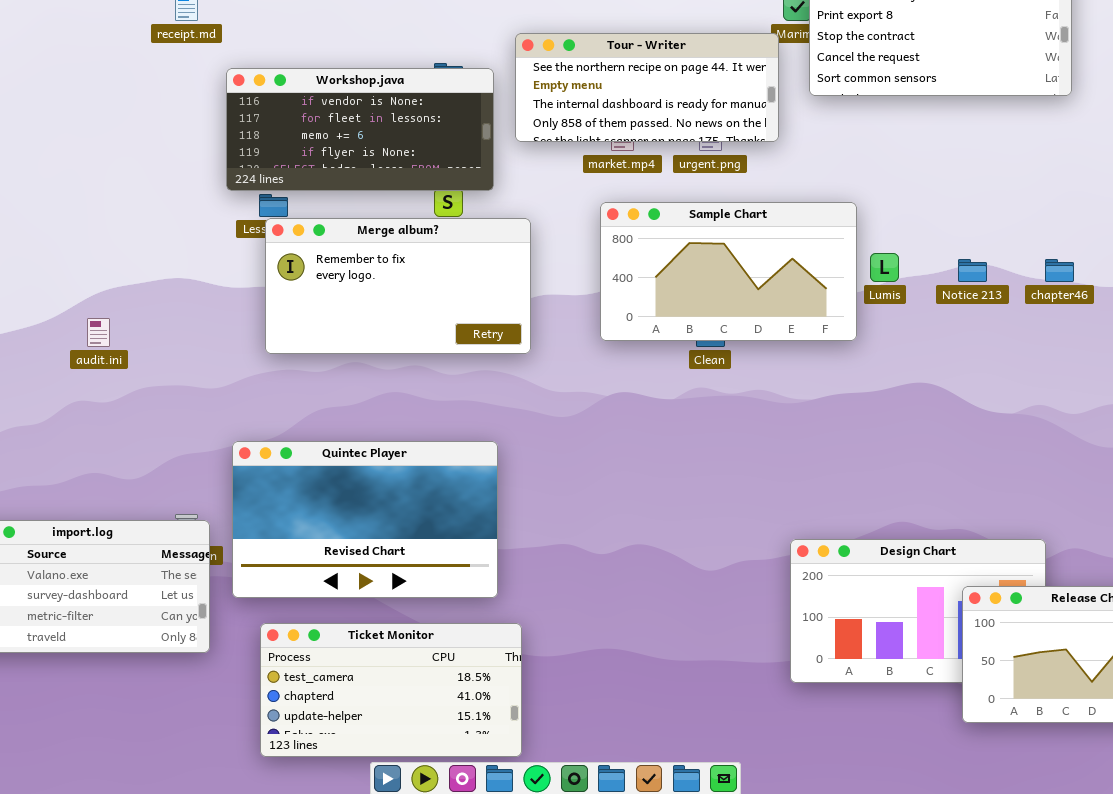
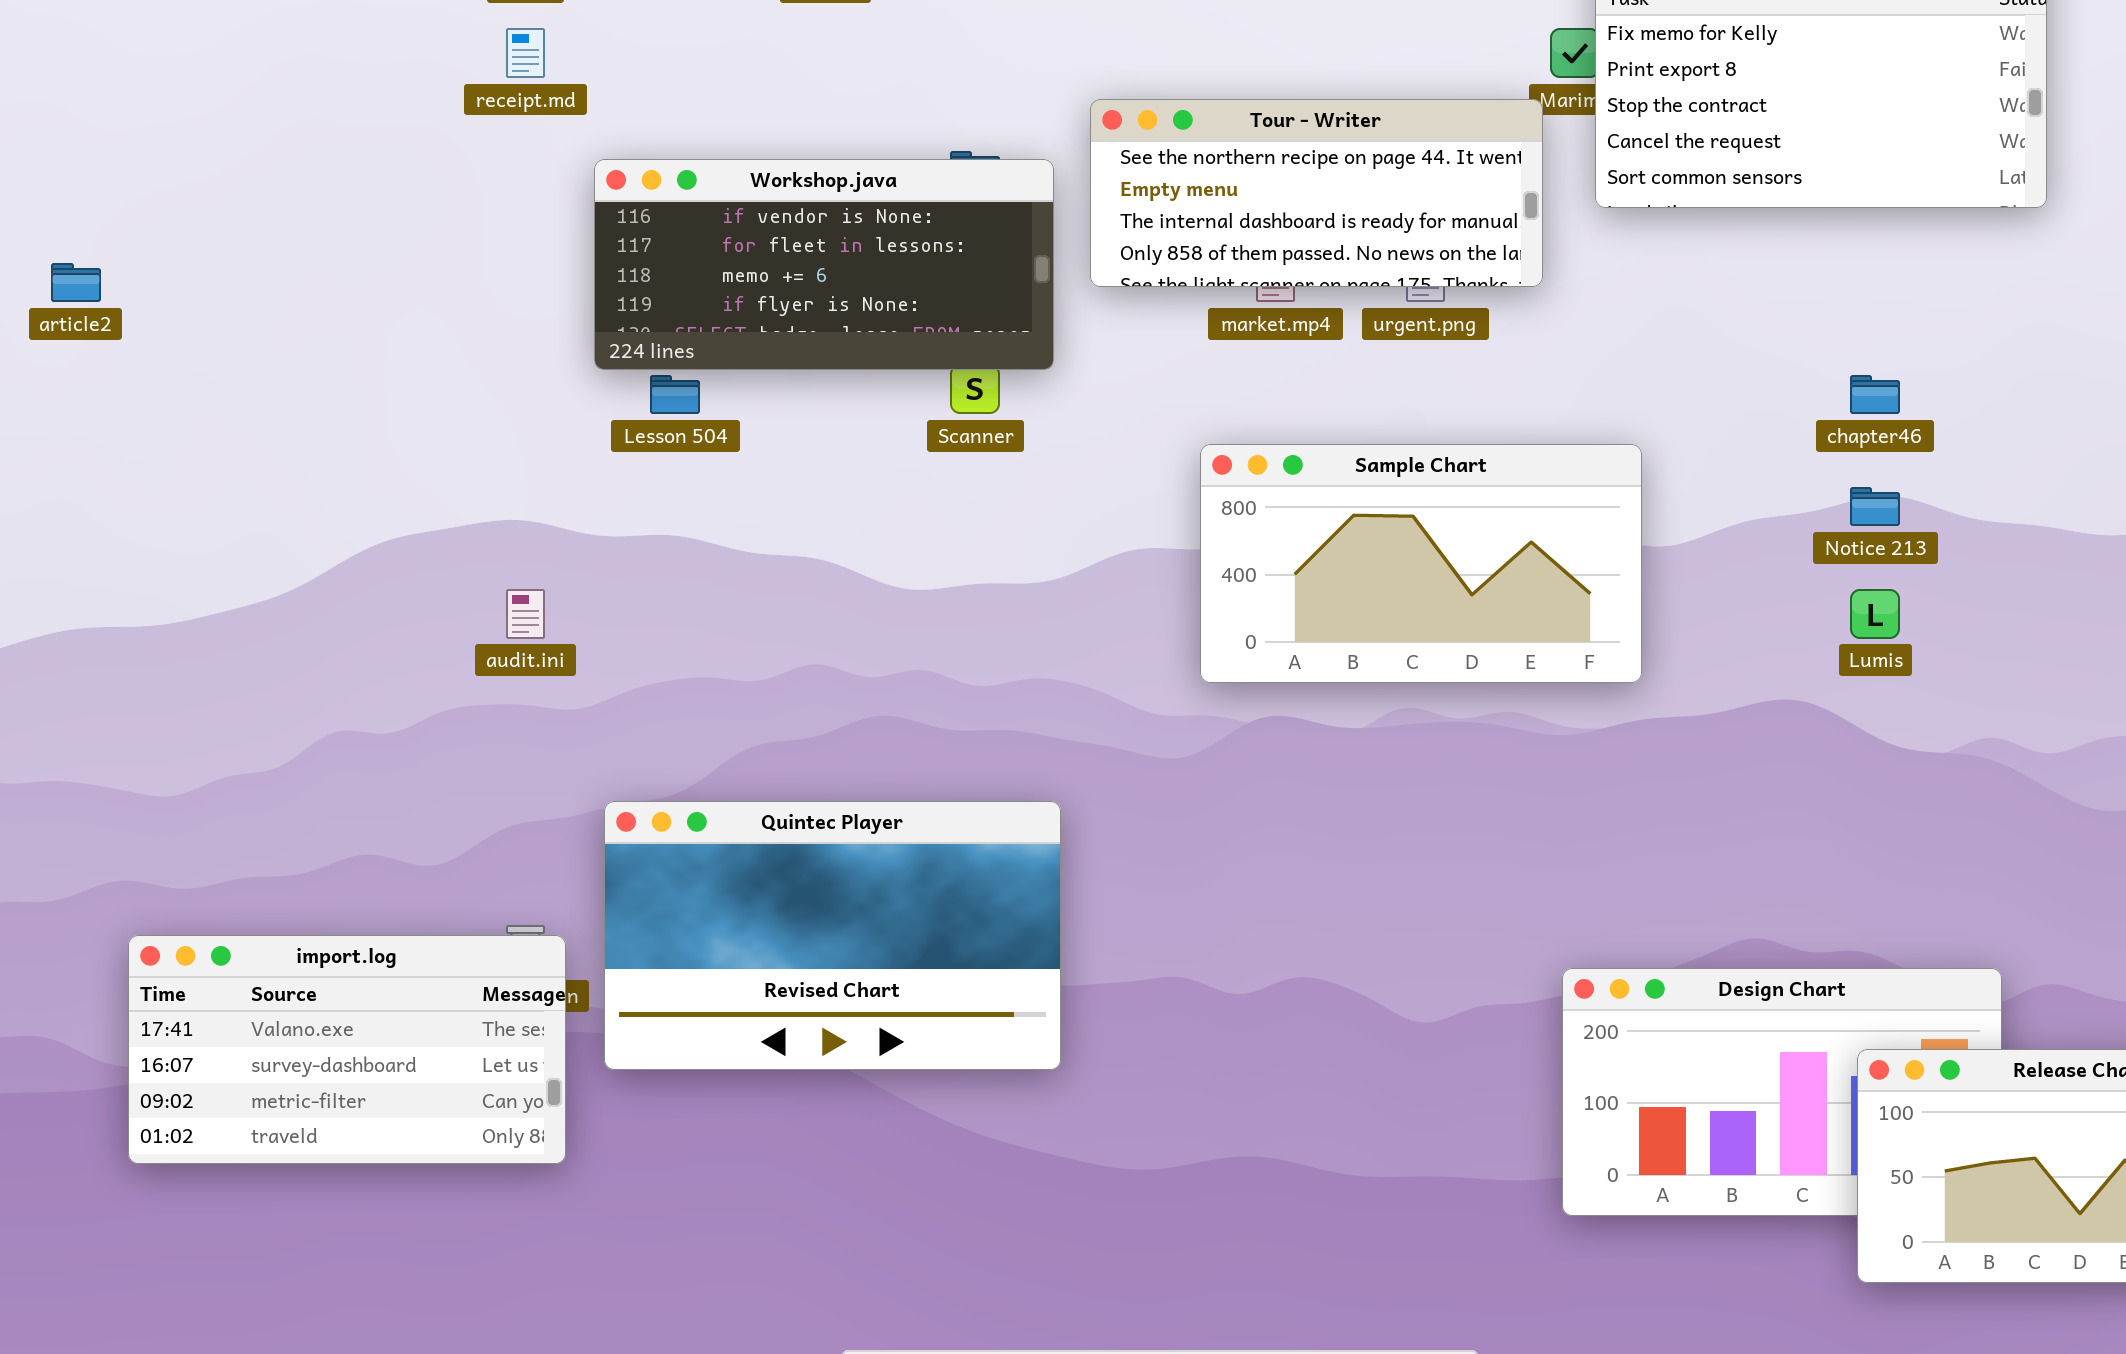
Sample Chart: [600,202,857,341] -> [1200,444,1642,683], moved
Merge album?: [265,218,531,354] -> none, closed
Lumis: [870,253,899,282] -> [1850,589,1900,639], moved
chapter46: [1045,259,1074,282] -> [1850,375,1900,414], moved
audit.ini: [87,318,110,347] -> [506,589,545,639], moved
Ticket Monitor: [260,623,522,757] -> none, closed

